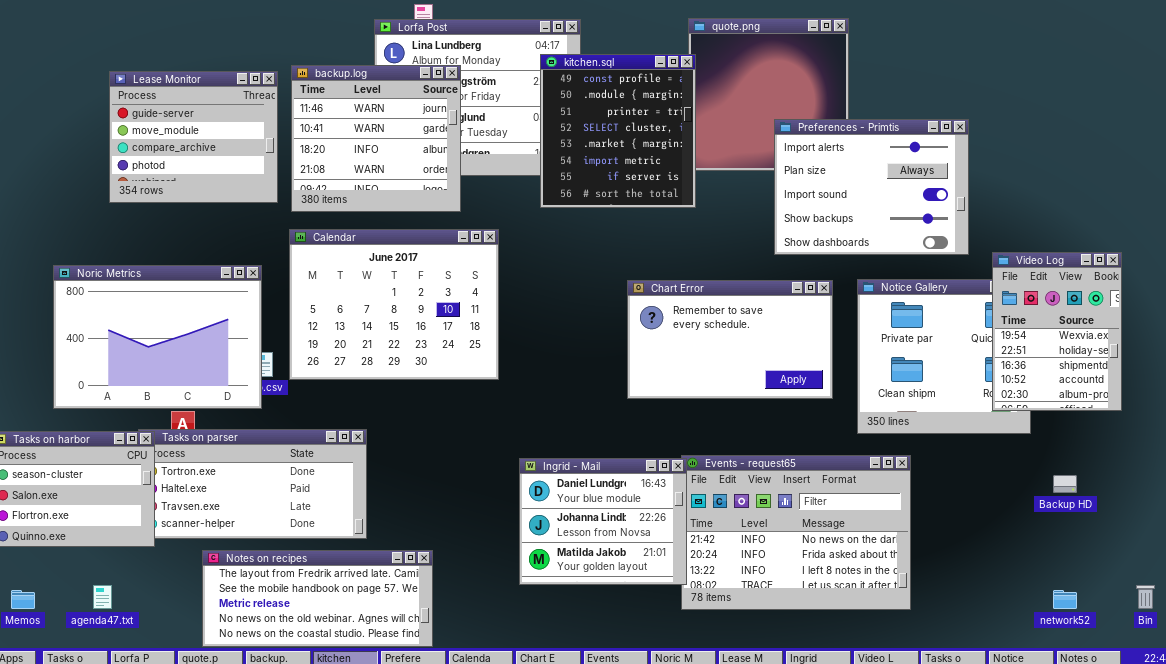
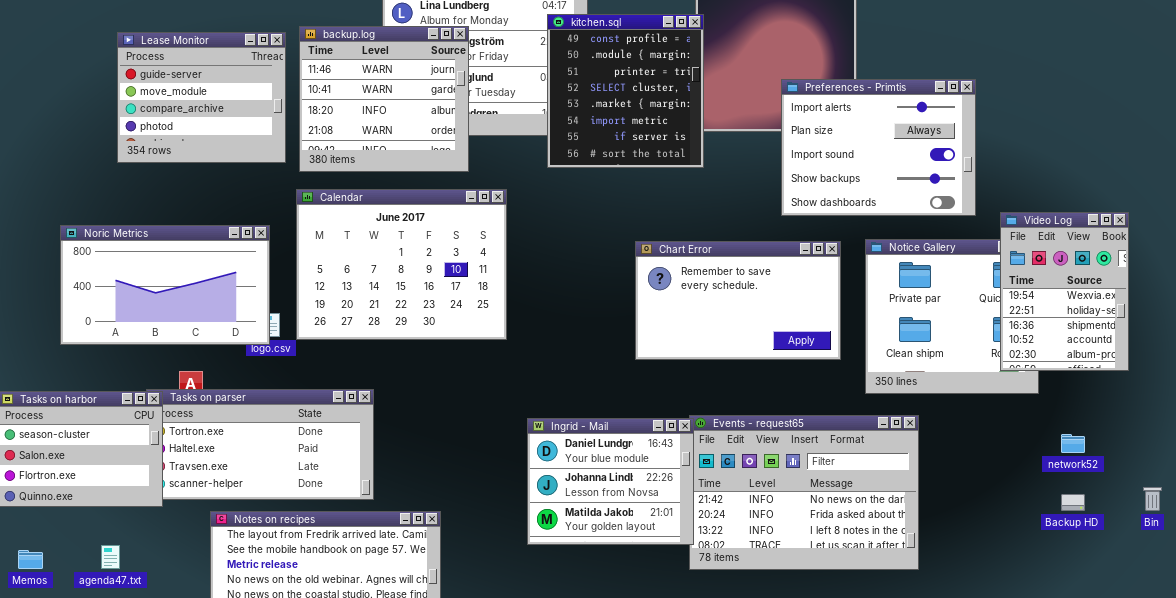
Noric Metrics: [53,265,262,409] -> [60,225,270,345], resized
Backup HD: [1053,475,1077,493] -> [1061,494,1085,511], moved
Bin: [1136,585,1155,609] -> [1143,487,1162,511], moved
network52: [1053,590,1077,609] -> [1061,434,1085,453], moved

